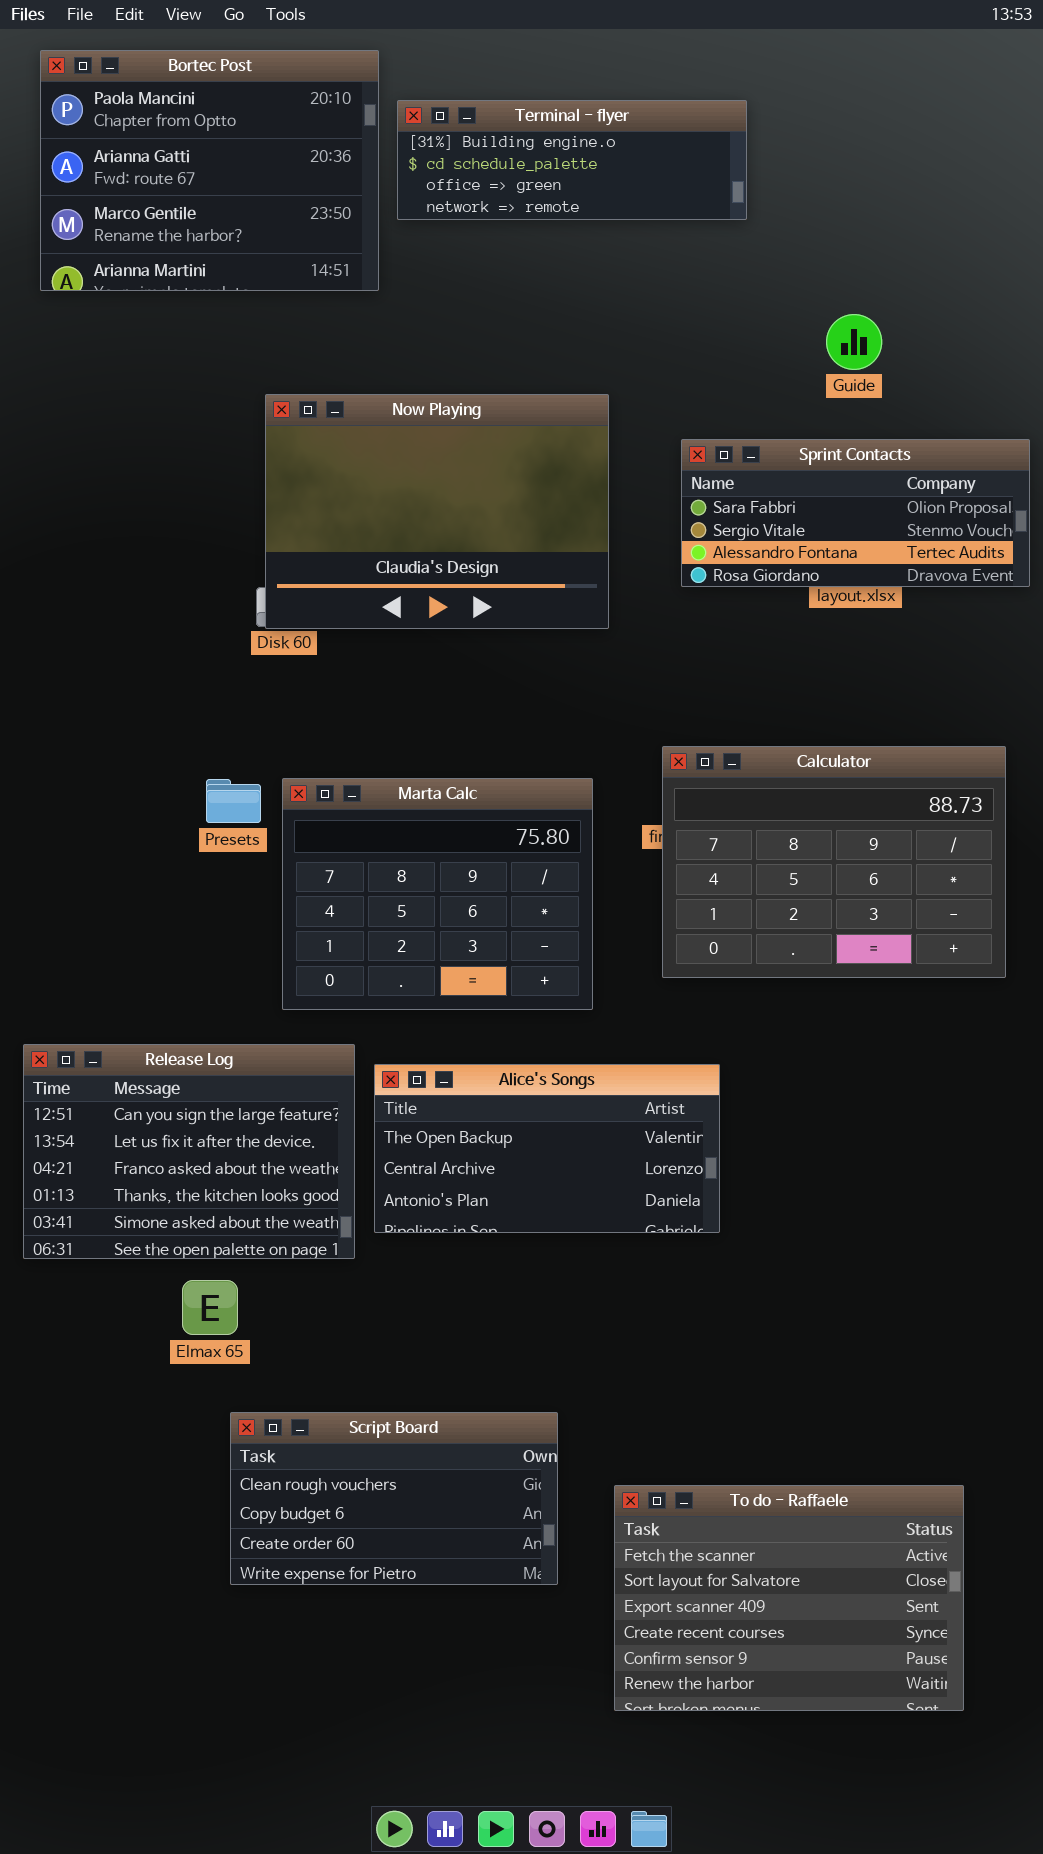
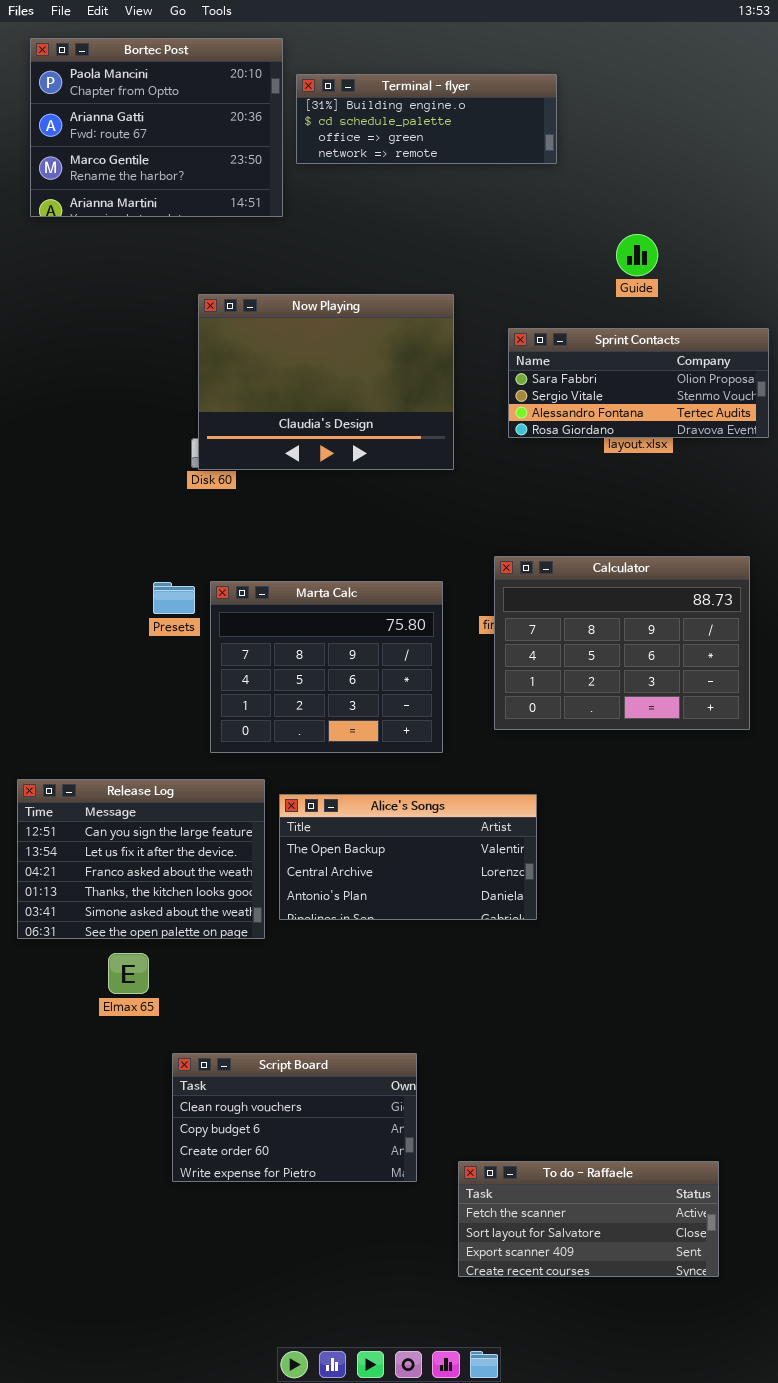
Elmax 65: [182,1280,238,1335] -> [108,953,149,994], moved
To do - Raffaele: [614,1485,964,1711] -> [458,1161,719,1277], resized

